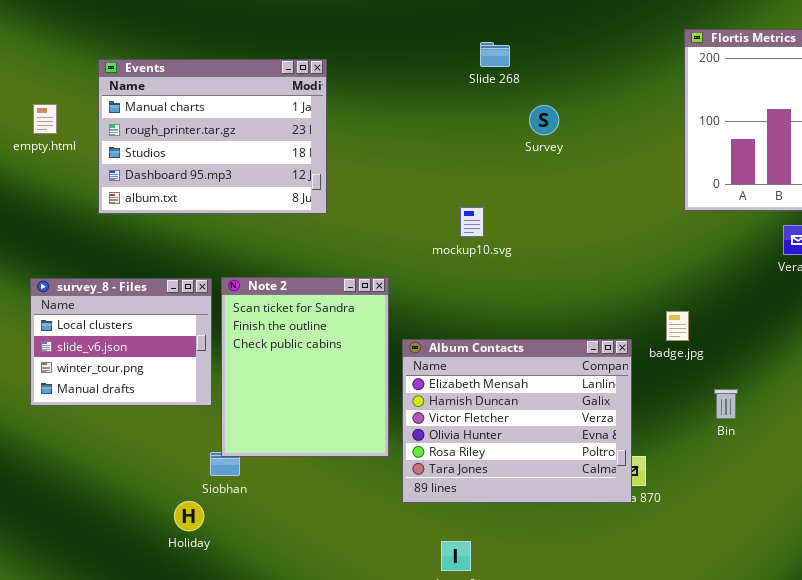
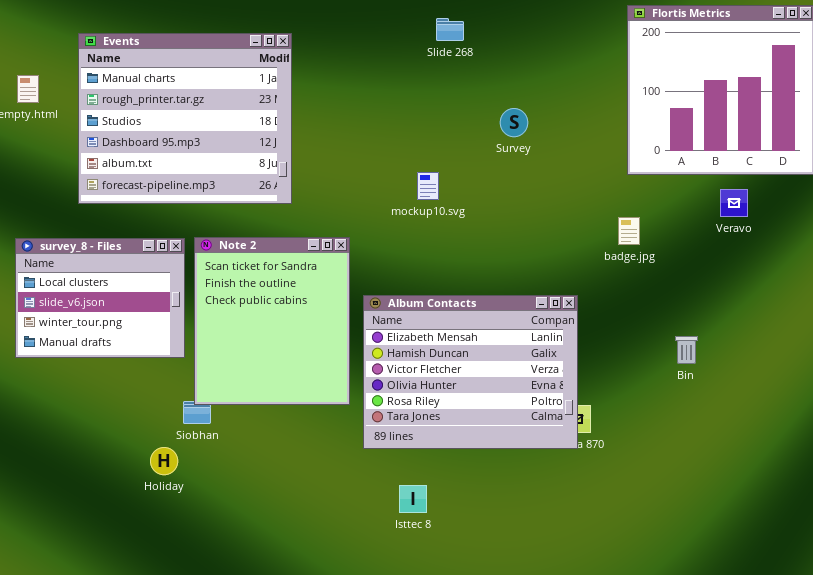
Events: [98,59,327,214] -> [78,33,292,204], resized
Survey: [529,105,559,135] -> [500,108,528,137], moved
badge.jpg: [666,311,689,341] -> [618,217,640,245], moved
Bin: [714,389,738,419] -> [675,336,698,364], moved

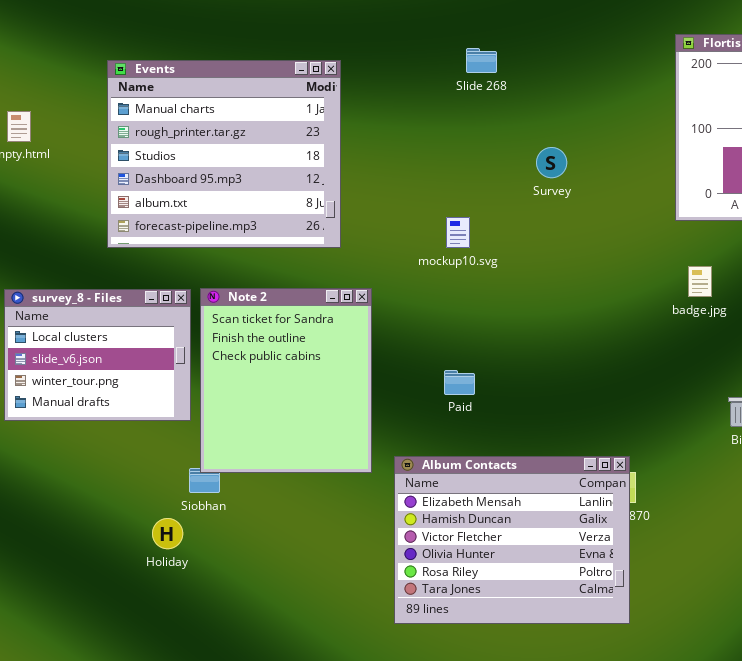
Events: [78,33,292,204] -> [107,60,341,248], moved
badge.jpg: [618,217,640,245] -> [688,266,712,297], moved
Album Contacts: [363,295,578,449] -> [394,456,630,624], moved

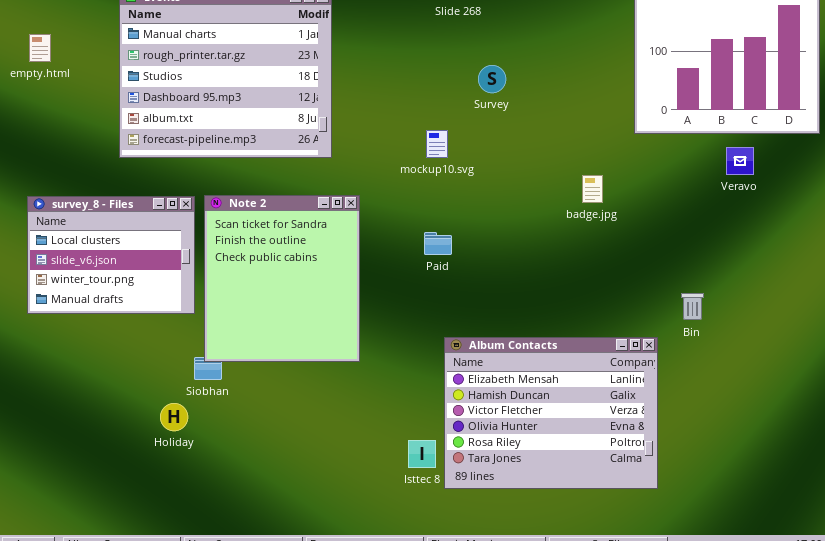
Survey: [536,147,567,178] -> [478,65,506,93], moved
badge.jpg: [688,266,712,297] -> [582,175,603,203], moved
Paid: [444,370,475,395] -> [424,232,452,255], moved
Album Contacts: [394,456,630,624] -> [444,337,658,489], moved

